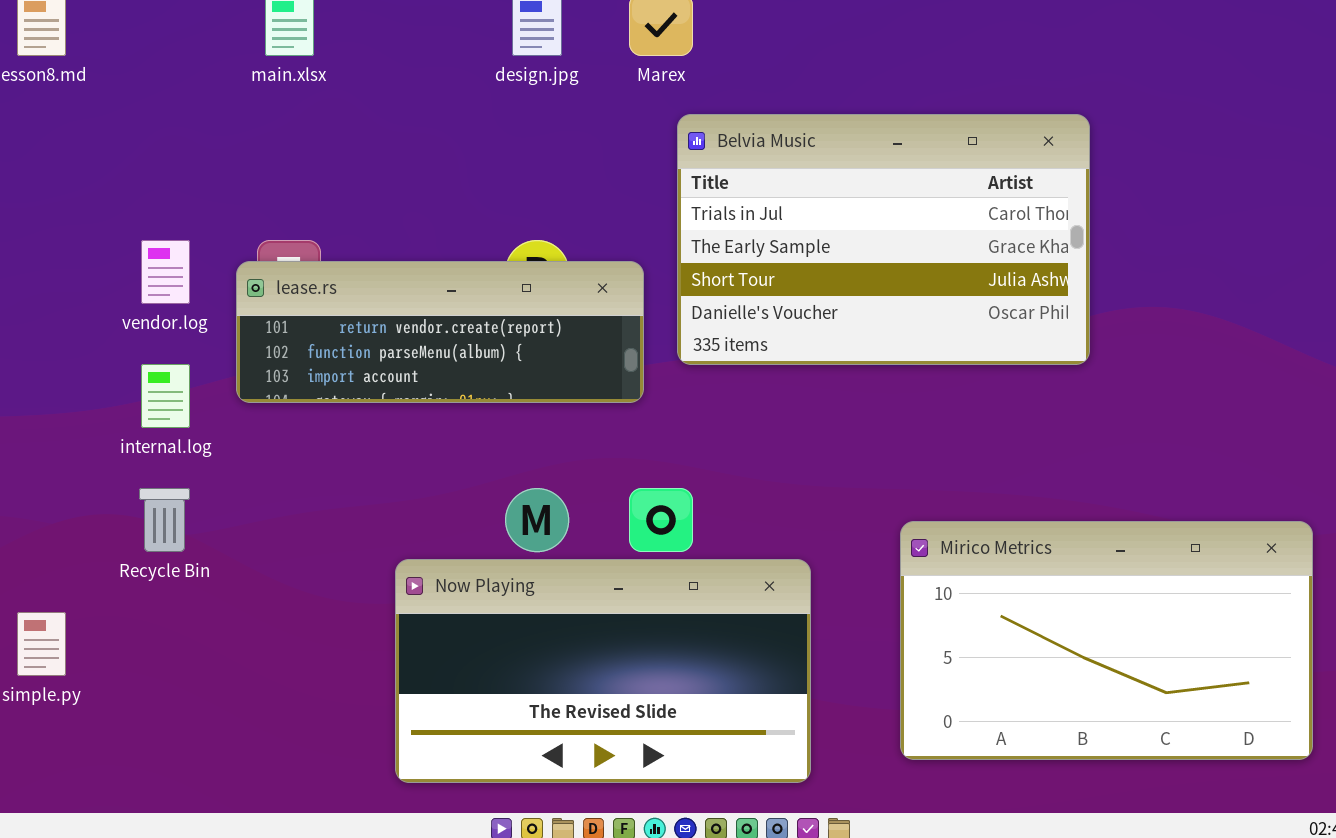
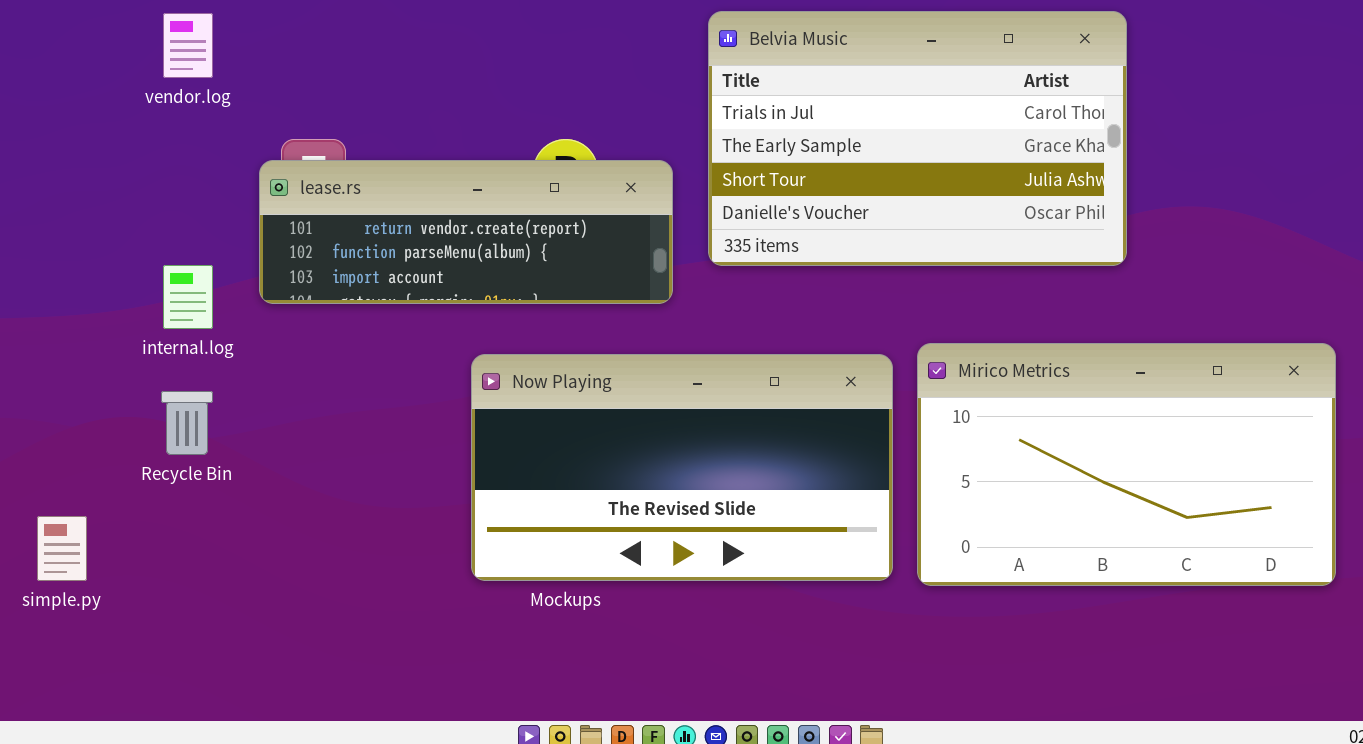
vendor.log: [141,240,190,304] -> [163,13,213,78], moved
Mirico Metrics: [900,521,1313,760] -> [917,343,1336,586], moved
Now Playing: [395,559,811,783] -> [471,354,893,581], moved

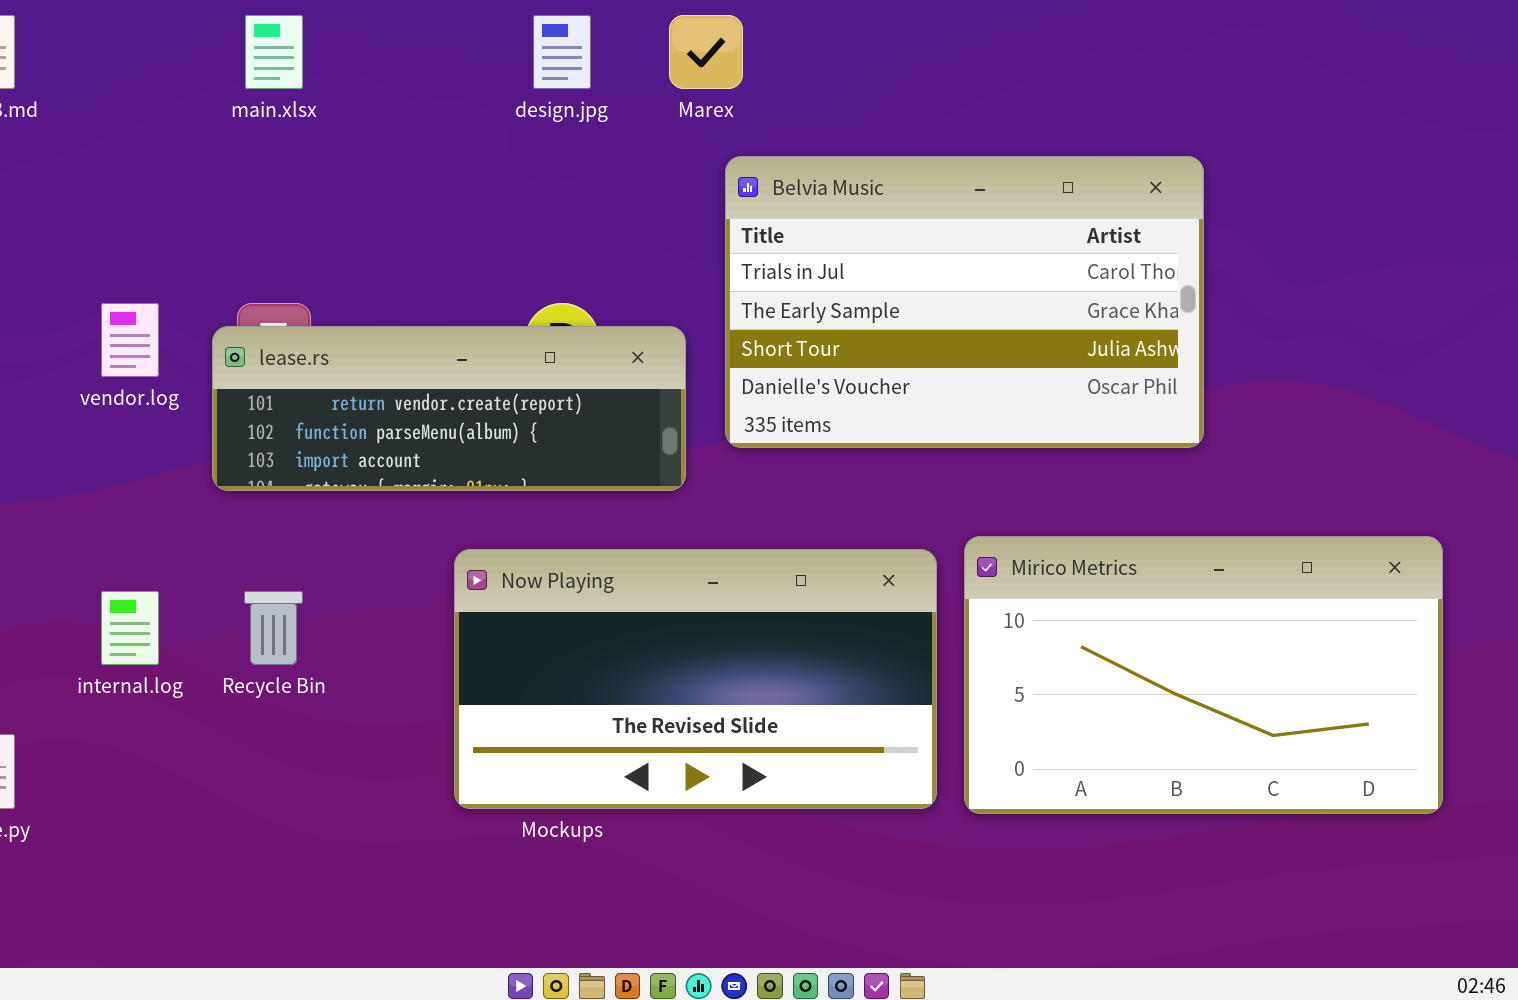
vendor.log: [163,13,213,78] -> [101,303,159,377], moved
internal.log: [163,265,213,329] -> [101,591,159,665], moved
Recycle Bin: [161,391,213,455] -> [244,591,303,665], moved

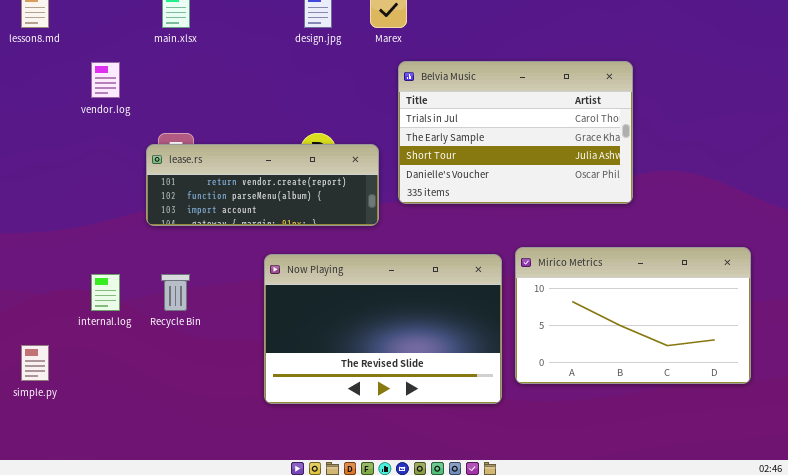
vendor.log: [101,303,159,377] -> [91,62,120,98], moved
Now Playing: [454,549,937,809] -> [264,254,502,404], resized

